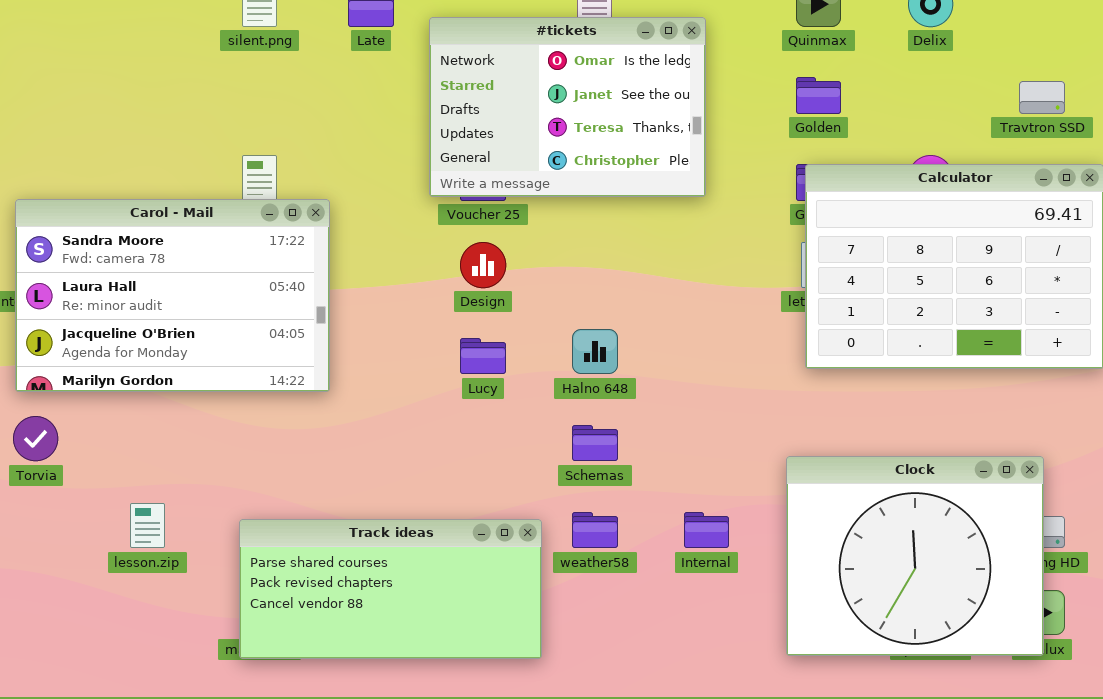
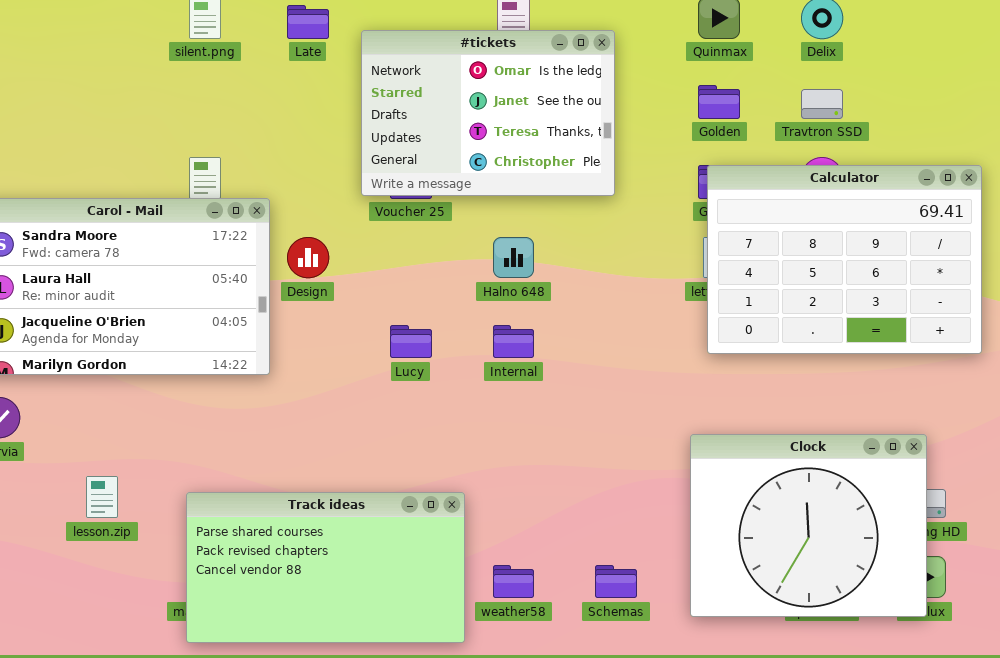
Travtron SSD: [1019,81,1065,114] -> [801,89,843,119], moved
Design: [460,242,506,288] -> [287,237,329,278], moved
Halno 648: [572,329,618,374] -> [493,237,534,278], moved
Schemas: [572,425,618,461] -> [595,565,637,598], moved
weather58: [572,512,618,548] -> [493,565,534,598], moved
Internal: [684,512,729,548] -> [493,325,534,358], moved
Track ideas: [239,519,542,659] -> [186,492,465,643], resized

